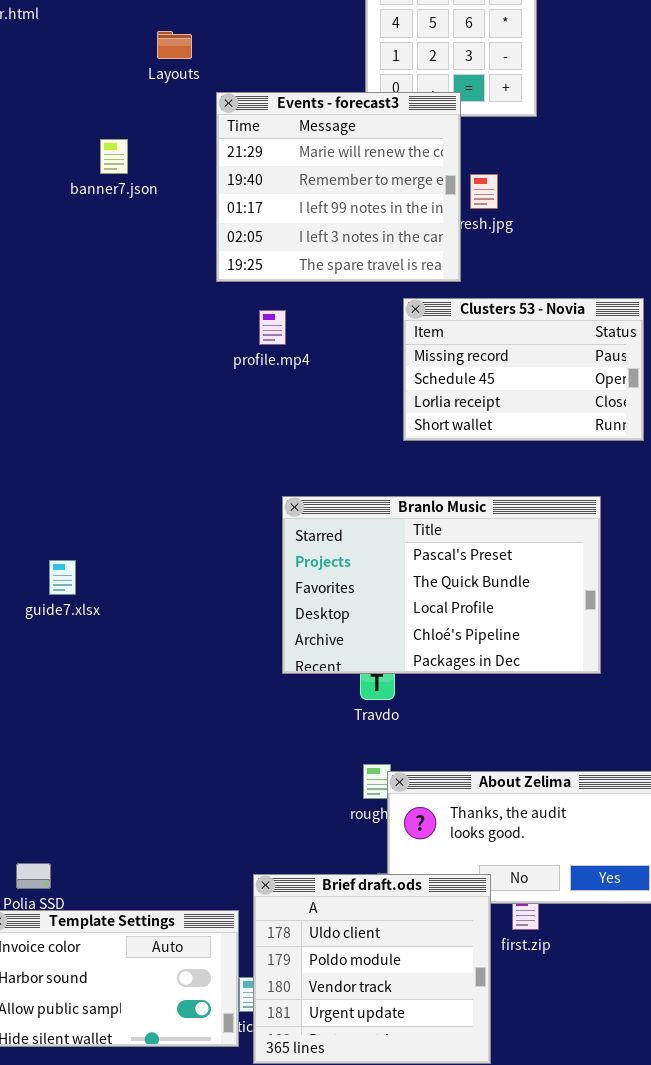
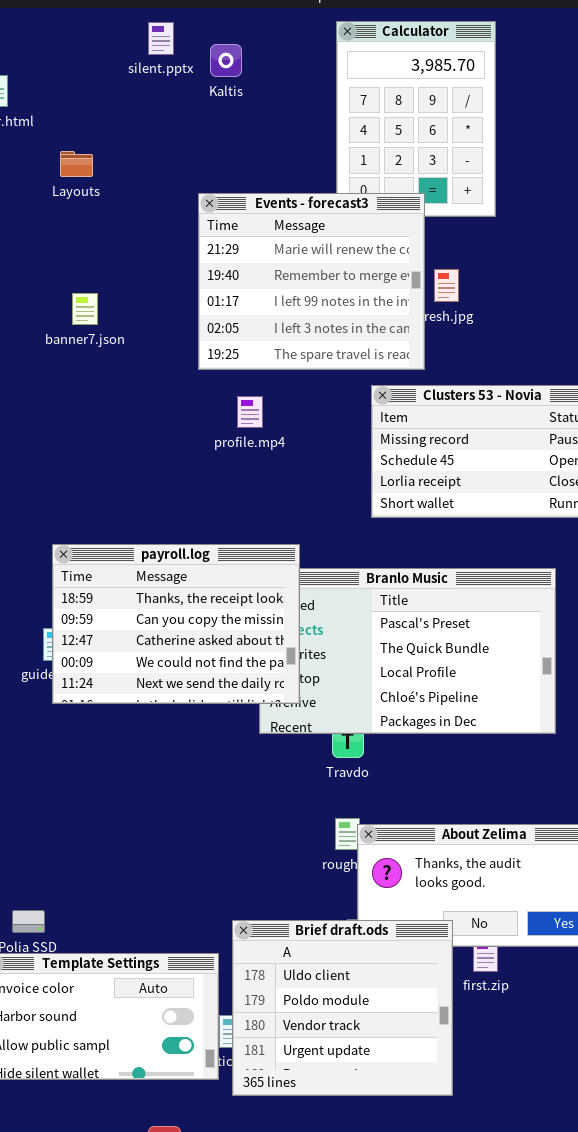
Layouts: [157,31,192,59] -> [60,151,93,177], moved
banner7.json: [100,139,128,174] -> [72,293,98,325], moved
payroll.log: none -> [52,544,300,704], opened

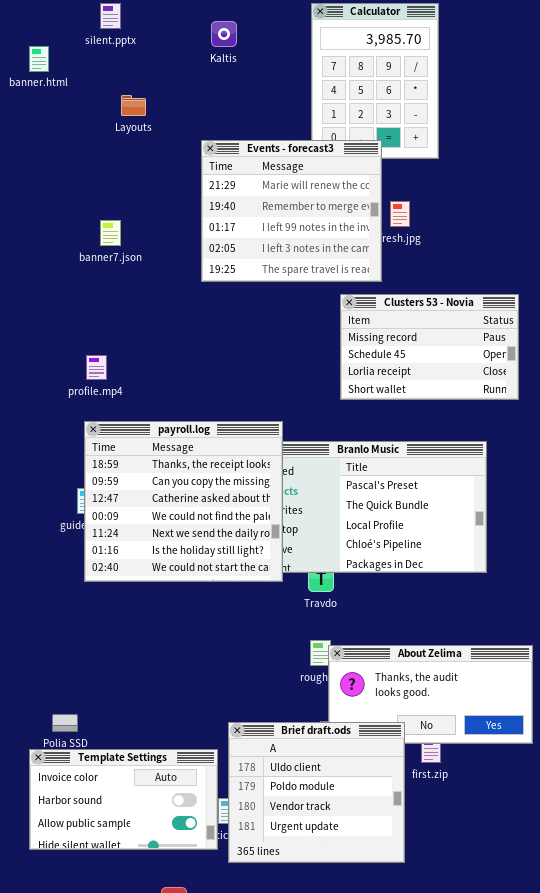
silent.pptx: [148,22,174,55] -> [100,3,121,29], moved
Layouts: [60,151,93,177] -> [121,95,146,116], moved
profile.mp4: [237,396,263,428] -> [86,355,107,380], moved
payroll.log: [52,544,300,704] -> [84,421,283,582], resized

